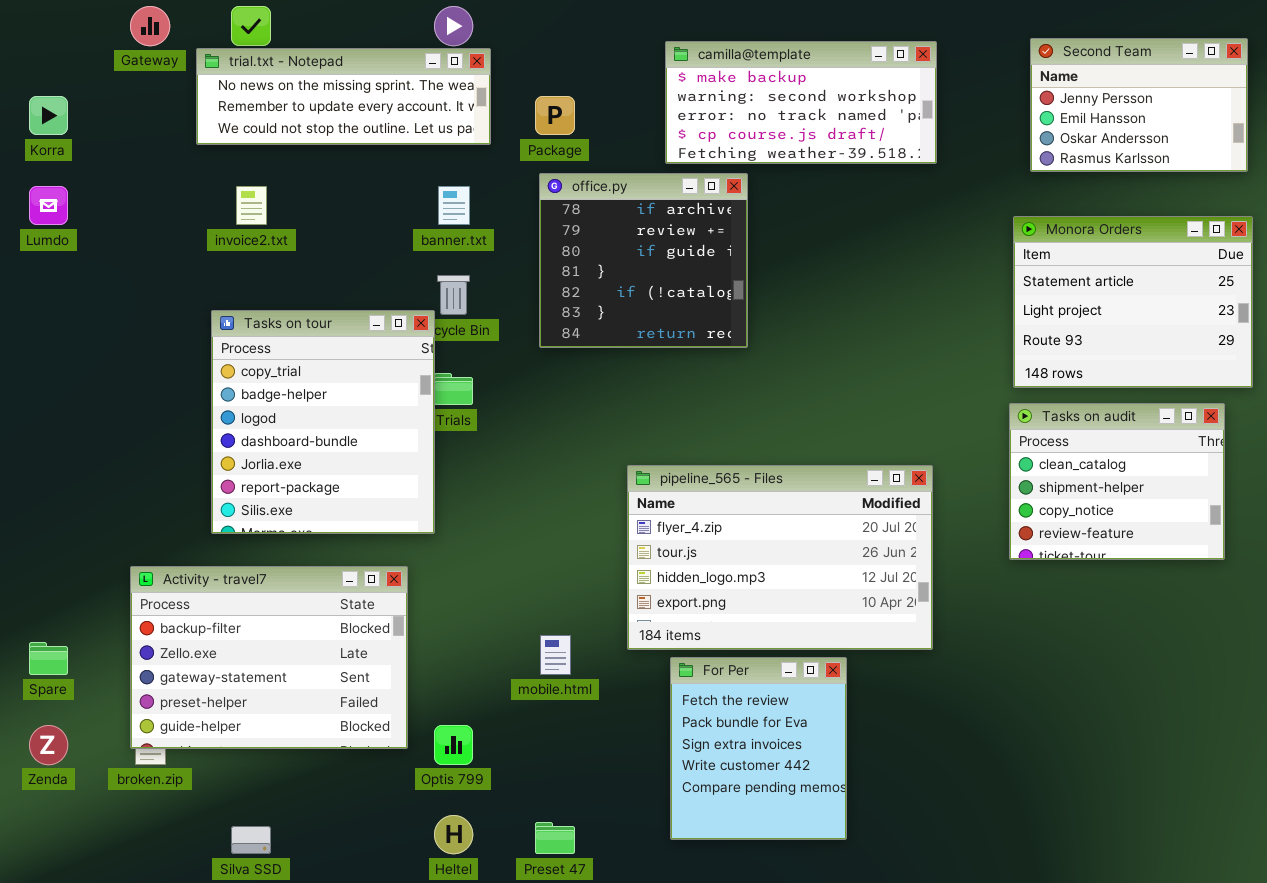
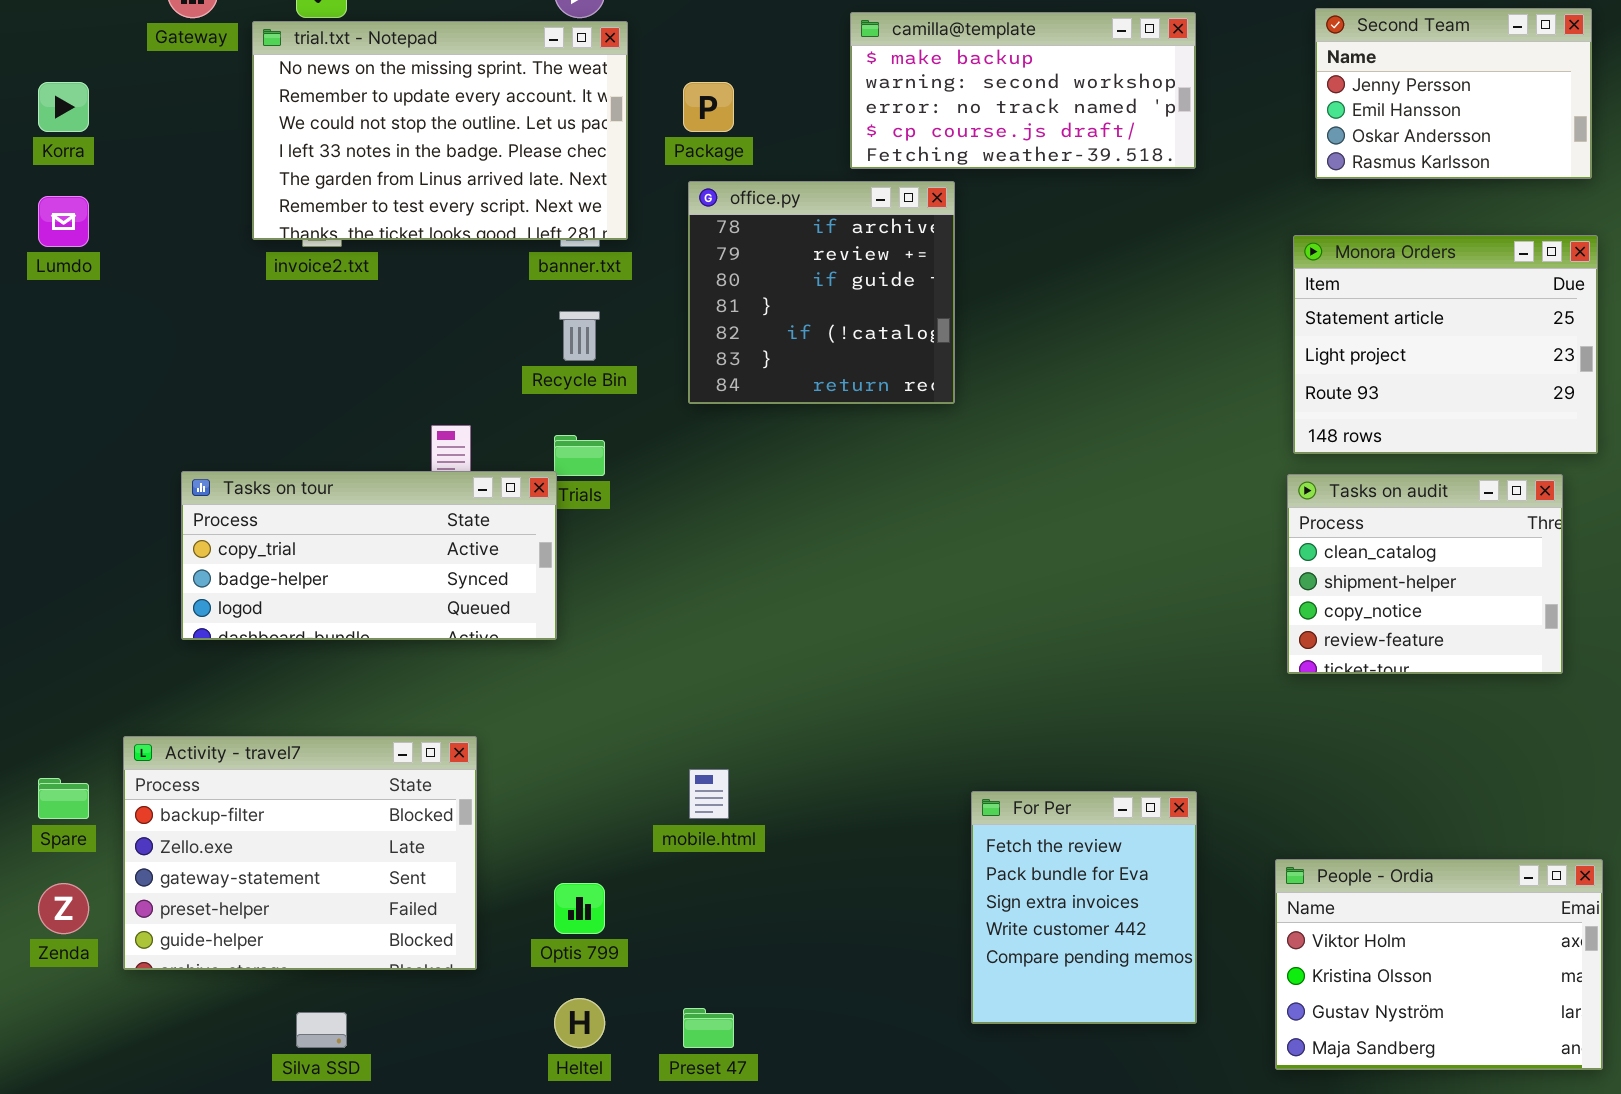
trial.txt - Notepad: [196,48,491,145] -> [252,21,628,240], resized
Tasks on tour: [211,310,435,534] -> [181,471,557,640], resized
pipeline_565 - Files: [627,465,933,650] -> none, closed
Activity - travel7: [130,566,408,749] -> [123,736,477,970], moved
For Per: [670,657,847,840] -> [971,791,1197,1024], moved
People - Ordia: none -> [1275,859,1603,1070], opened

